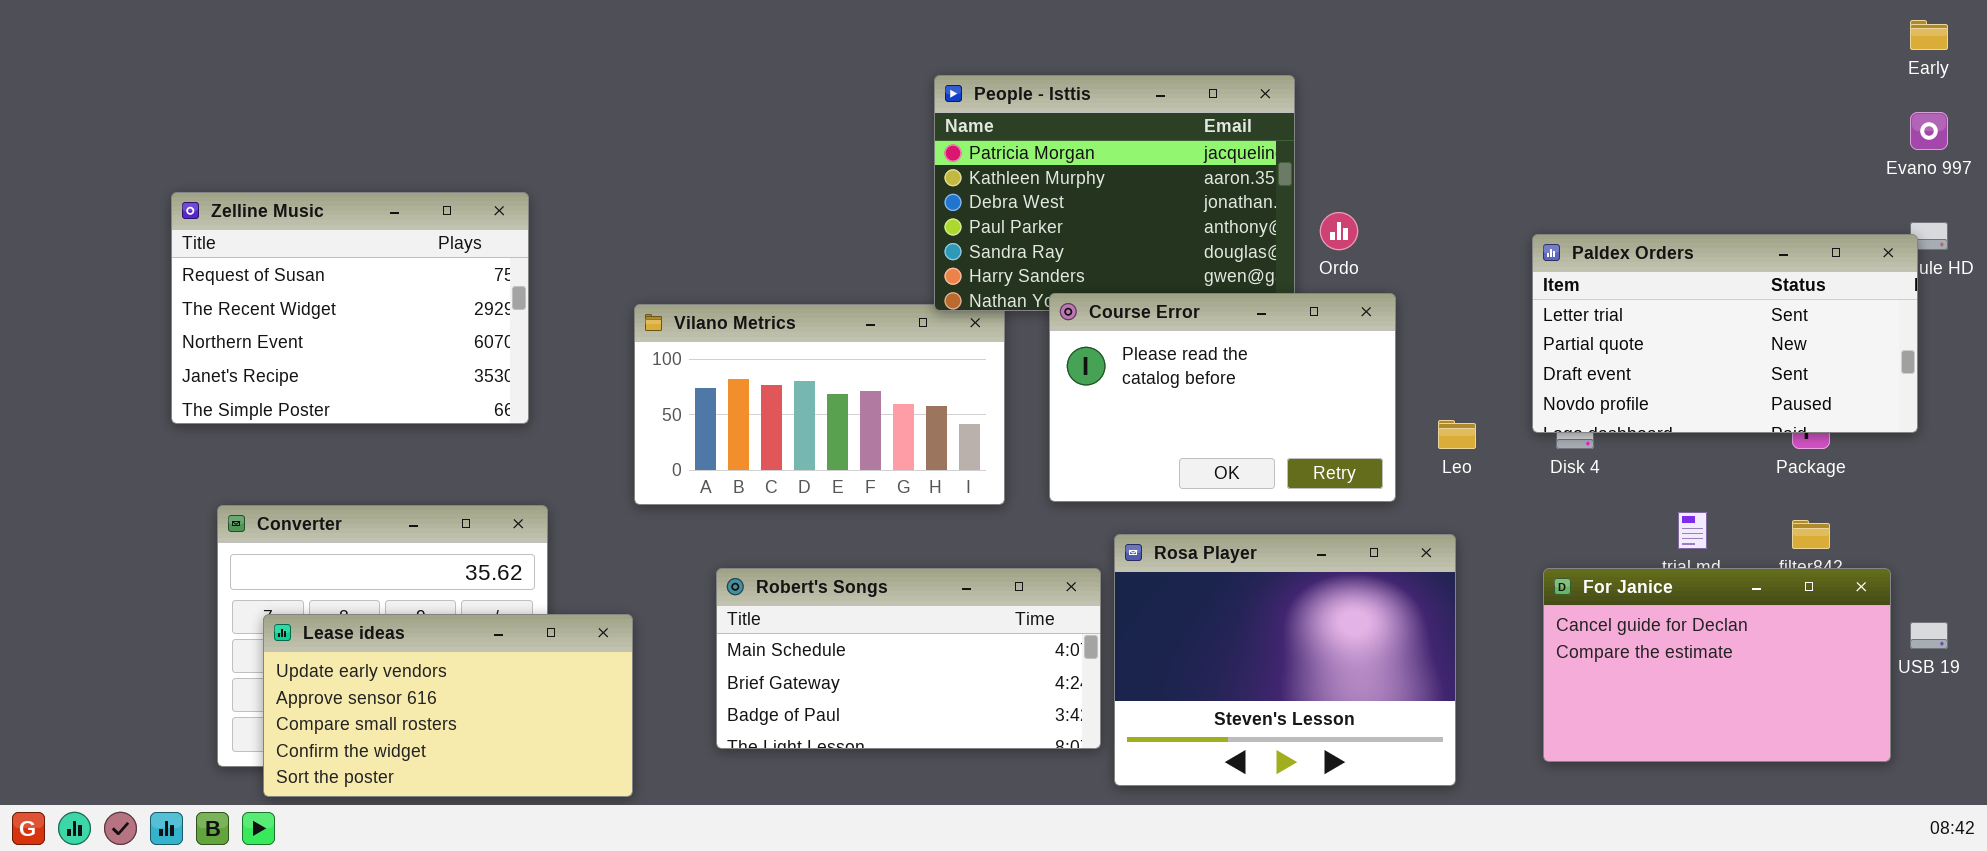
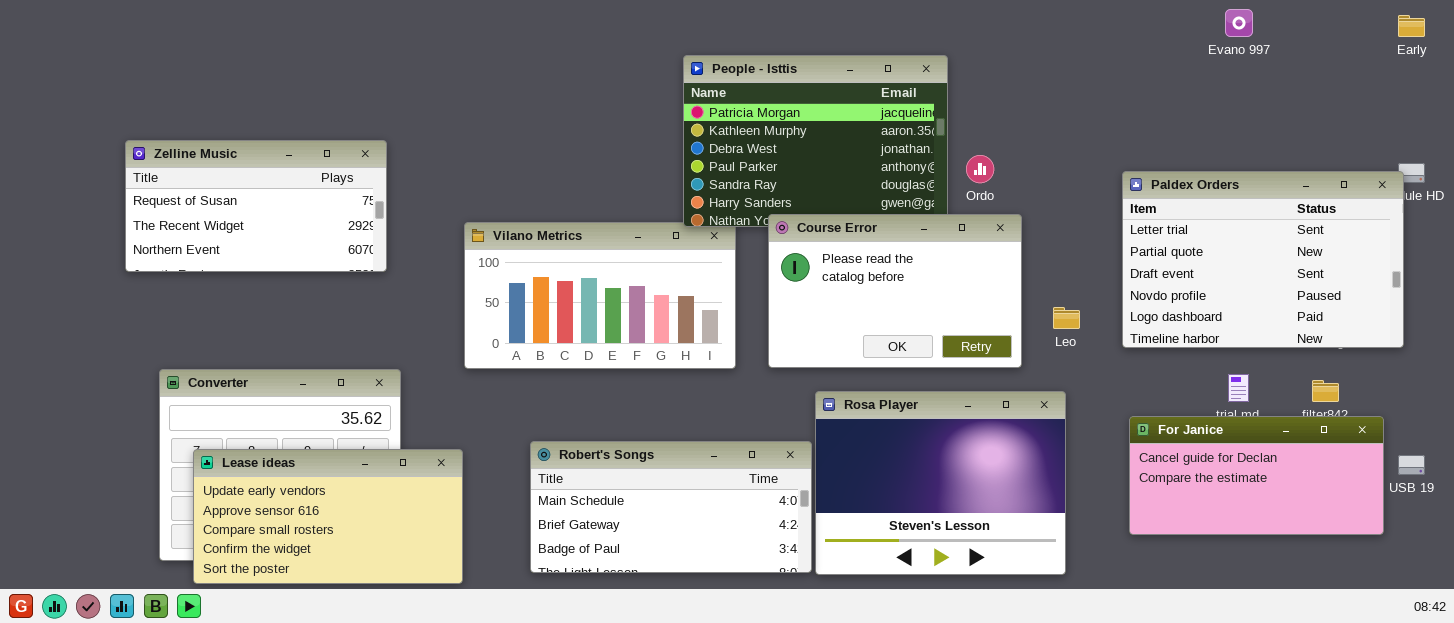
Evano 997: [1910,112,1948,150] -> [1225,9,1253,37], moved
Zelline Music: [171,192,529,424] -> [125,140,387,272], resized
Paldex Orders: [1532,234,1918,433] -> [1122,171,1404,348], resized
Robert's Songs: [716,568,1101,749] -> [530,441,812,573], moved
For Janice: [1543,568,1891,762] -> [1129,416,1384,535], resized

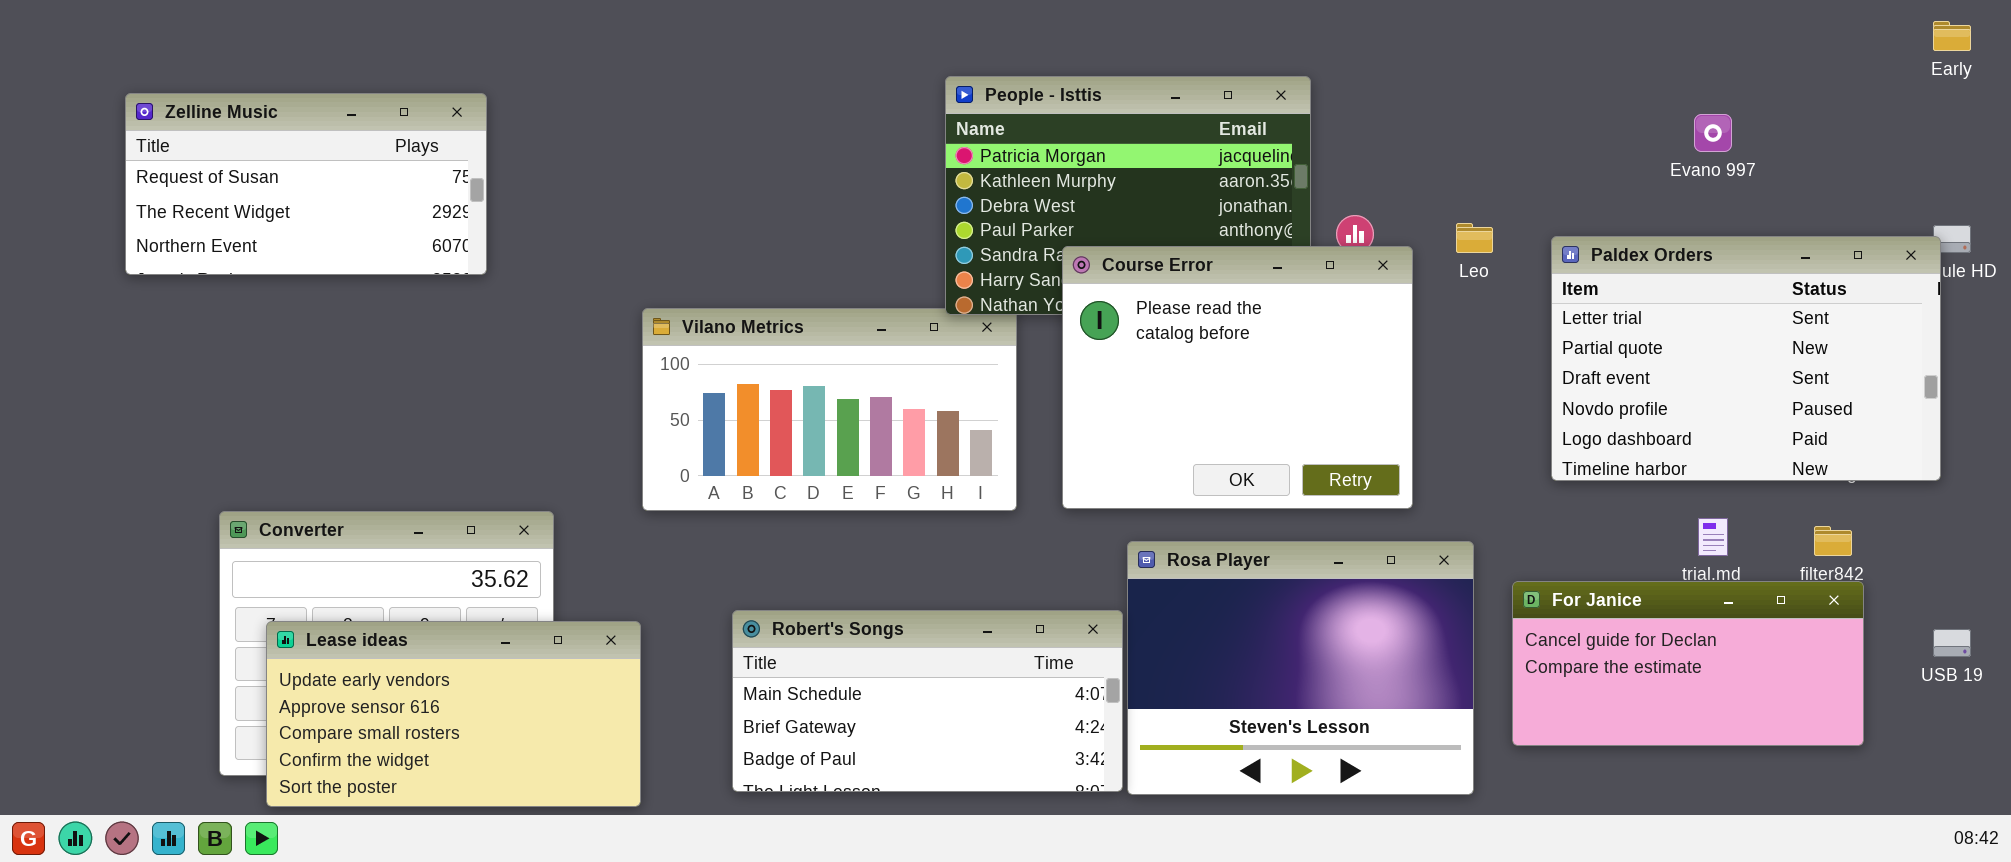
Evano 997: [1225,9,1253,37] -> [1694,114,1732,152], moved
Zelline Music: [125,140,387,272] -> [125,93,487,275], moved
Course Error: [768,214,1022,368] -> [1062,246,1413,509], resized
Leo: [1053,307,1080,329] -> [1456,223,1493,253], moved
For Janice: [1129,416,1384,535] -> [1512,581,1864,746], moved

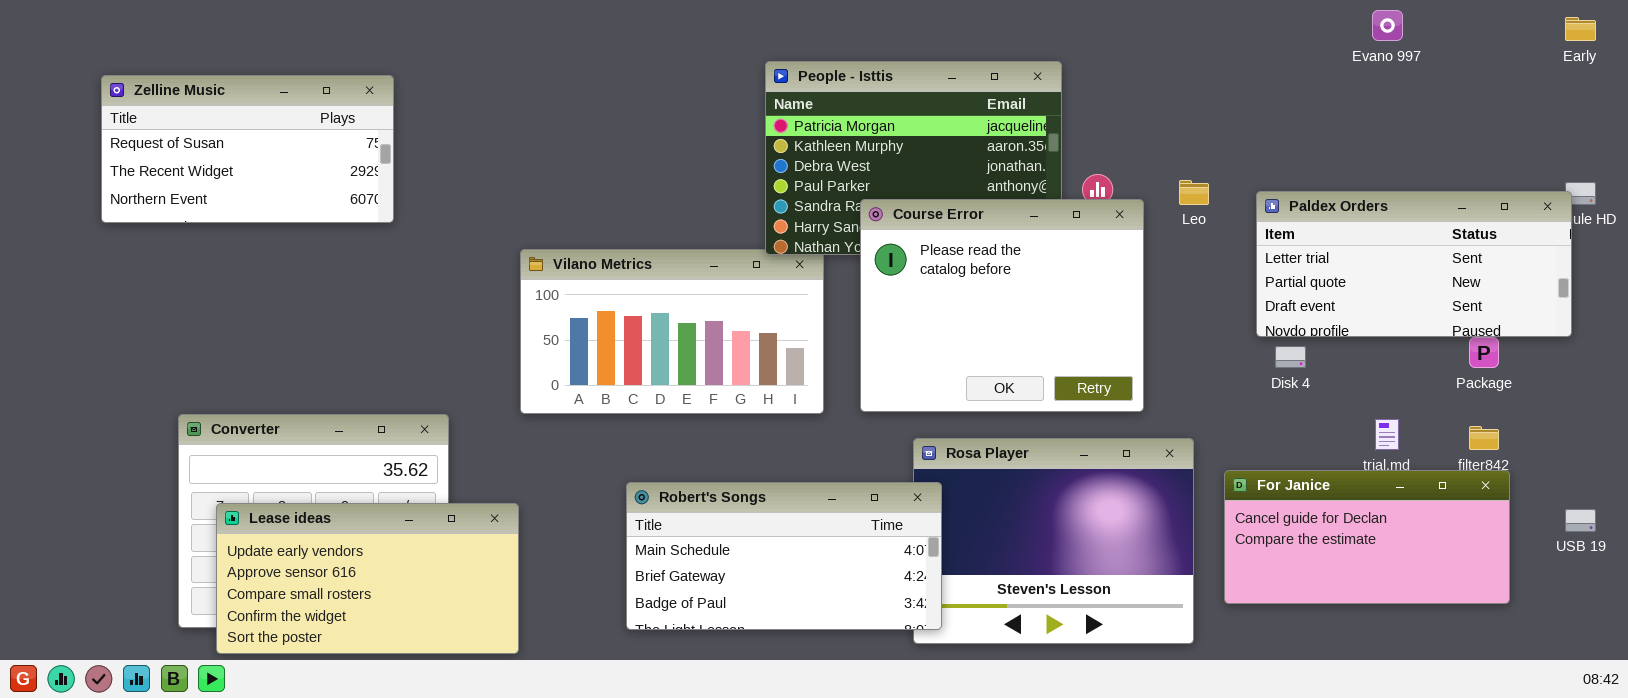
Evano 997: [1694,114,1732,152] -> [1372,10,1403,41], moved
Paldex Orders: [1551,236,1941,481] -> [1256,191,1572,337], resized
Robert's Songs: [732,610,1123,792] -> [626,482,942,630], moved

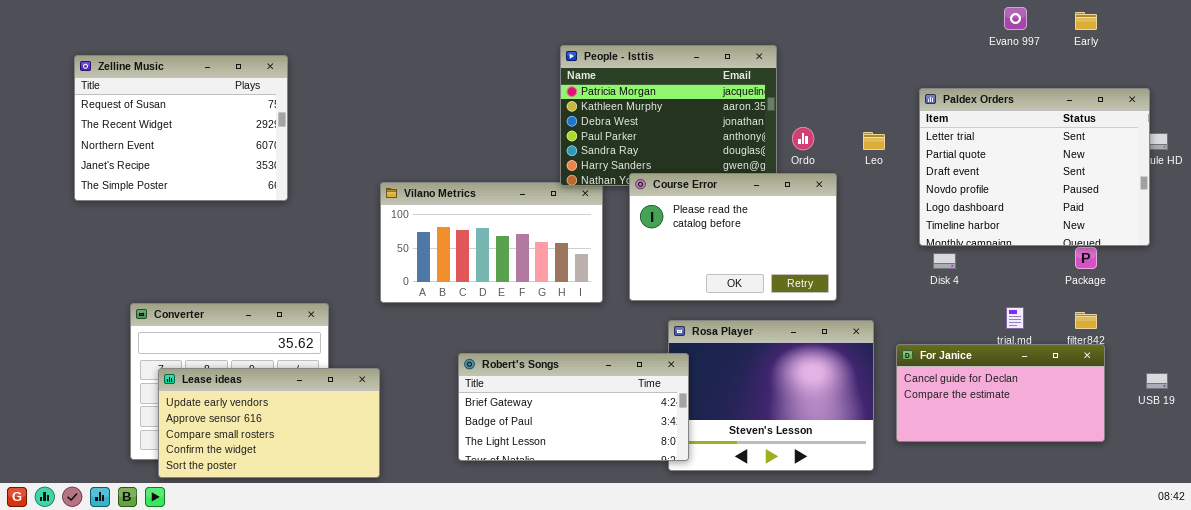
Early: [1565,17,1596,41] -> [1075,12,1097,30], moved
Zelline Music: [101,75,394,223] -> [74,55,288,201], resized
Paldex Orders: [1256,191,1572,337] -> [919,88,1150,246], resized
Course Error: [860,199,1144,412] -> [629,173,837,301], resized
Robert's Songs: [626,482,942,630] -> [458,353,689,461], scrolled down 1 row

